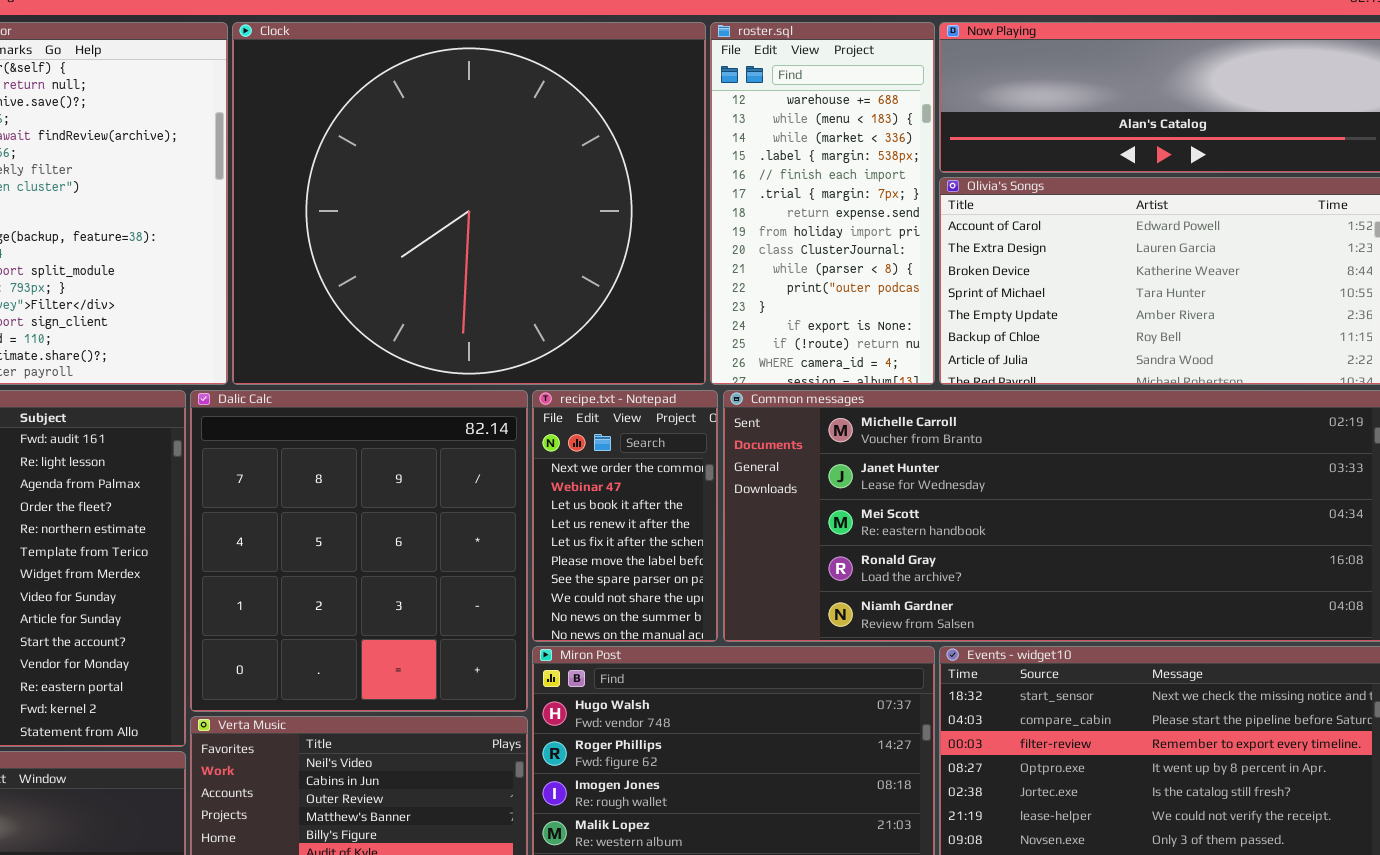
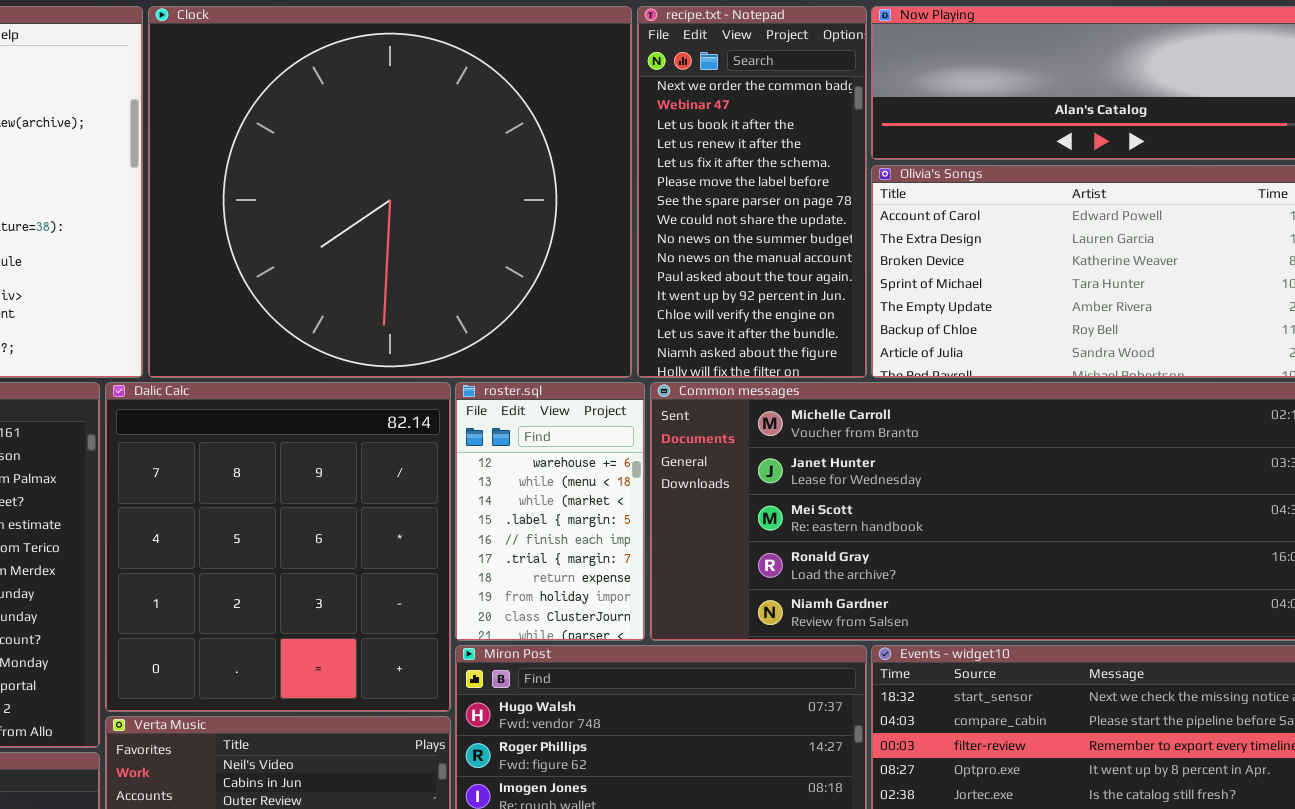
roster.sql: [710,22,935,385] -> [455,382,645,641], moved, resized
recipe.txt - Notepad: [532,390,718,642] -> [637,6,867,378], moved, resized

